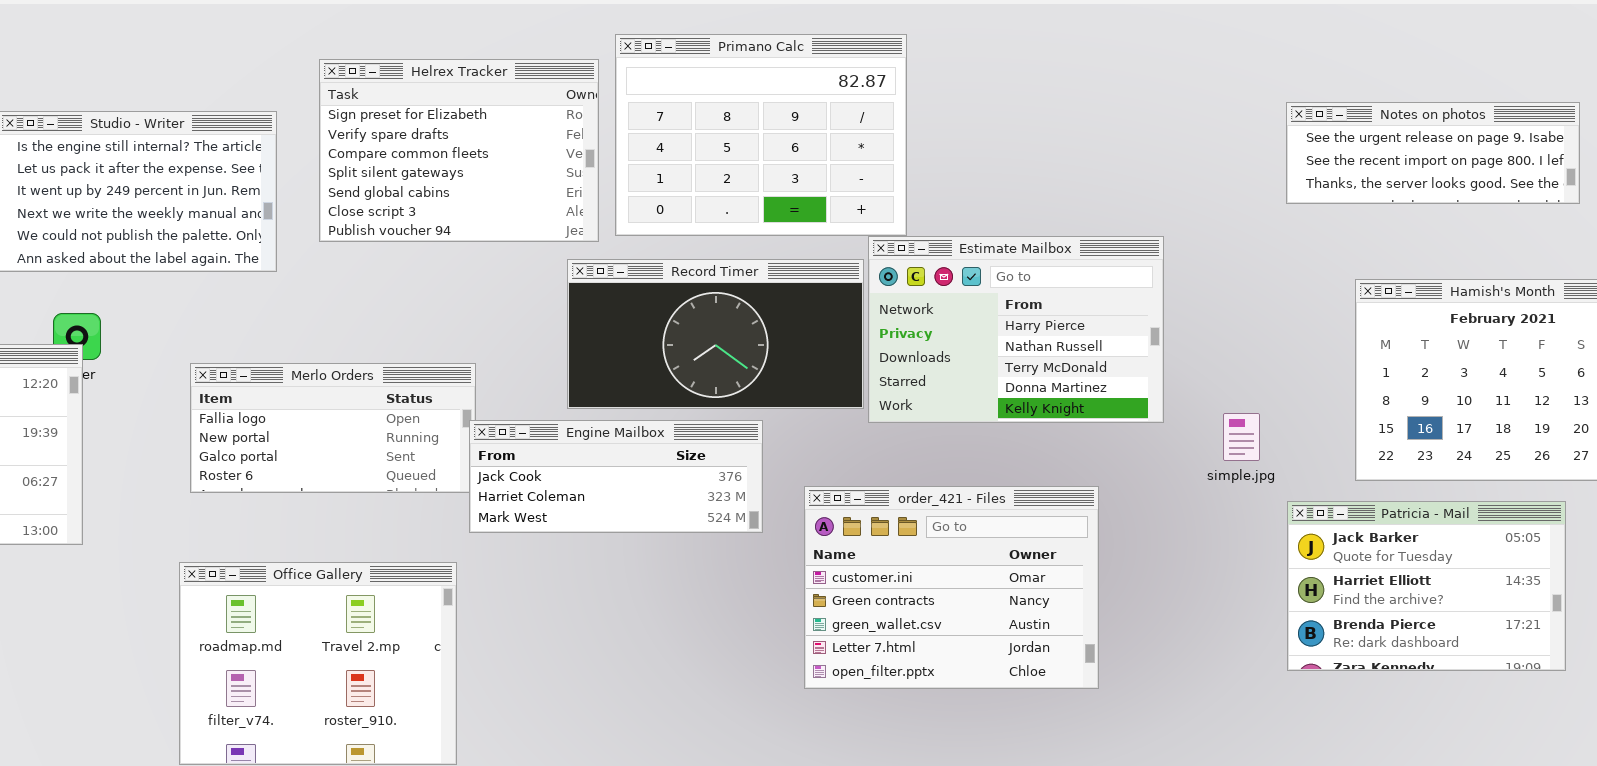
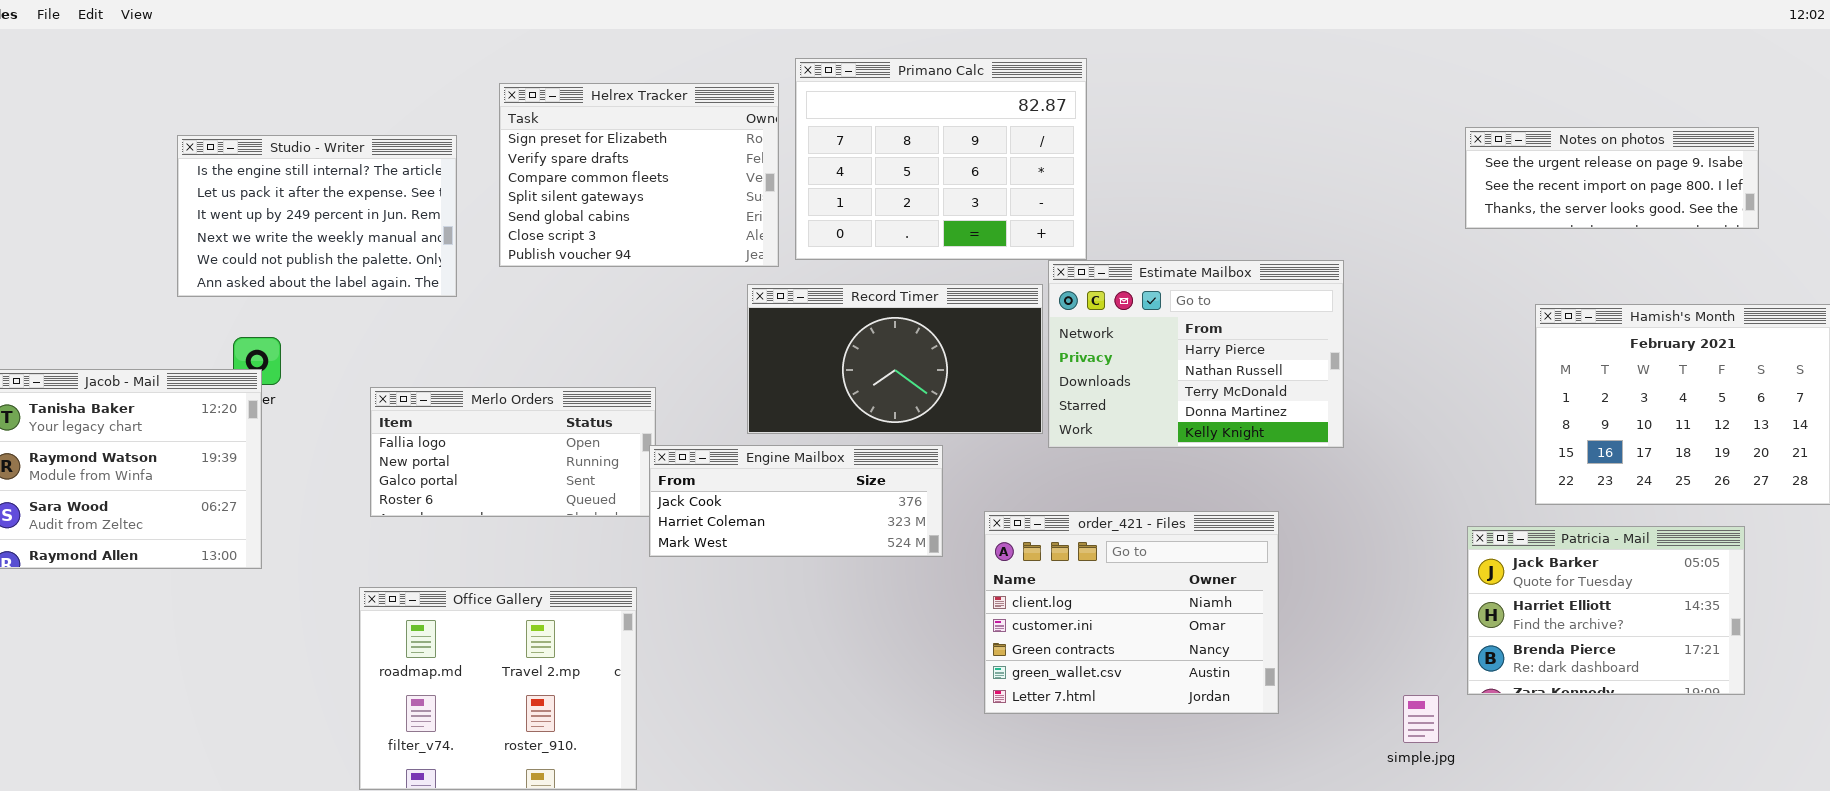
simple.jpg: [1223,413,1260,461] -> [1403,695,1439,743], moved
order_421 - Files: [804,486,1099,689] -> [984,511,1279,714], scrolled up 1 row

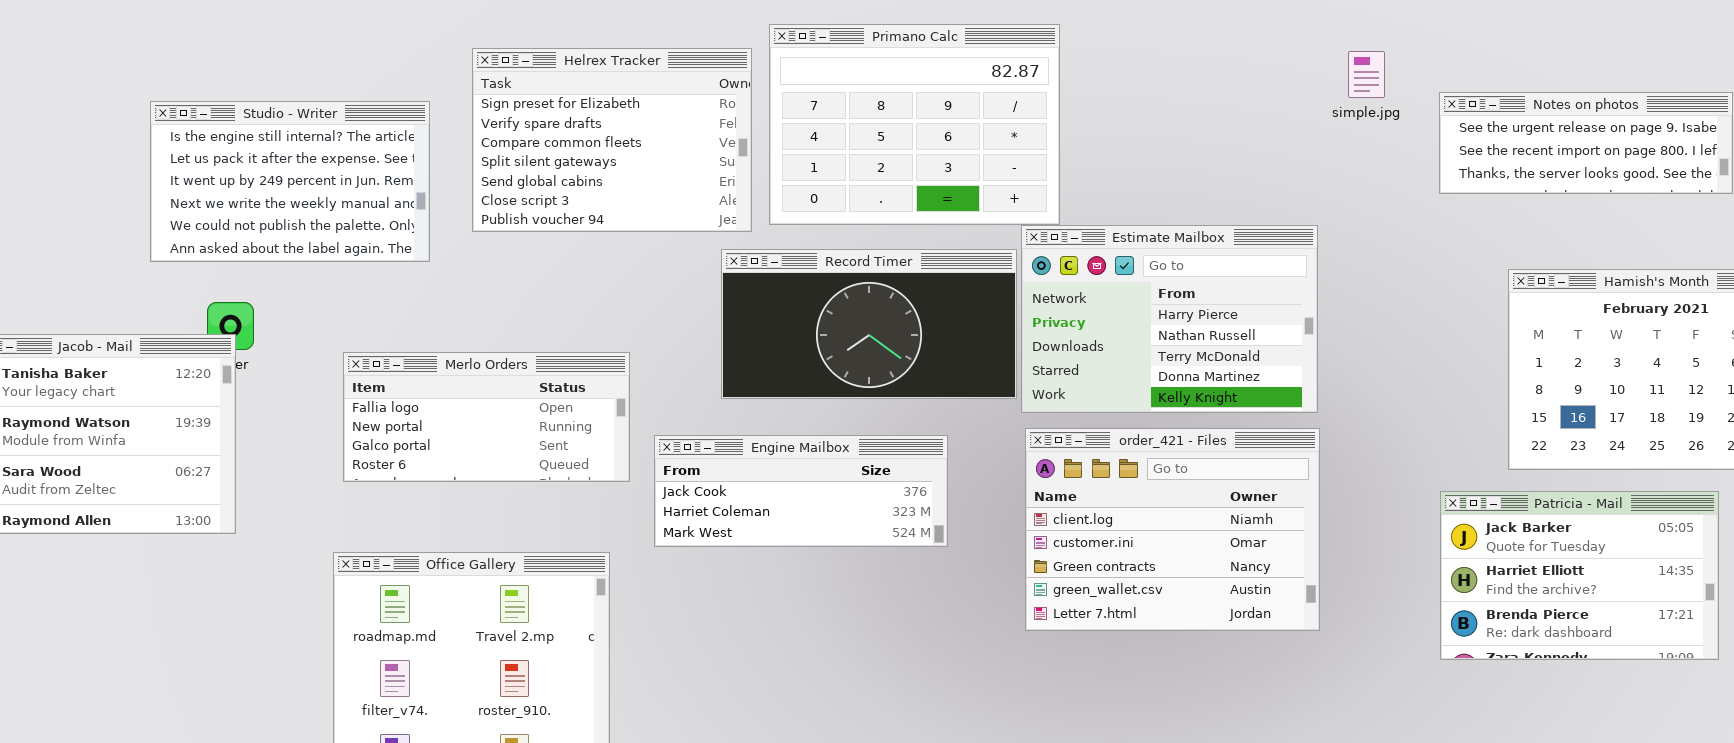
Engine Mailbox: [649,445,943,557] -> [654,435,948,547], moved
order_421 - Files: [984,511,1279,714] -> [1025,428,1320,631], moved
simple.jpg: [1403,695,1439,743] -> [1348,51,1385,98], moved

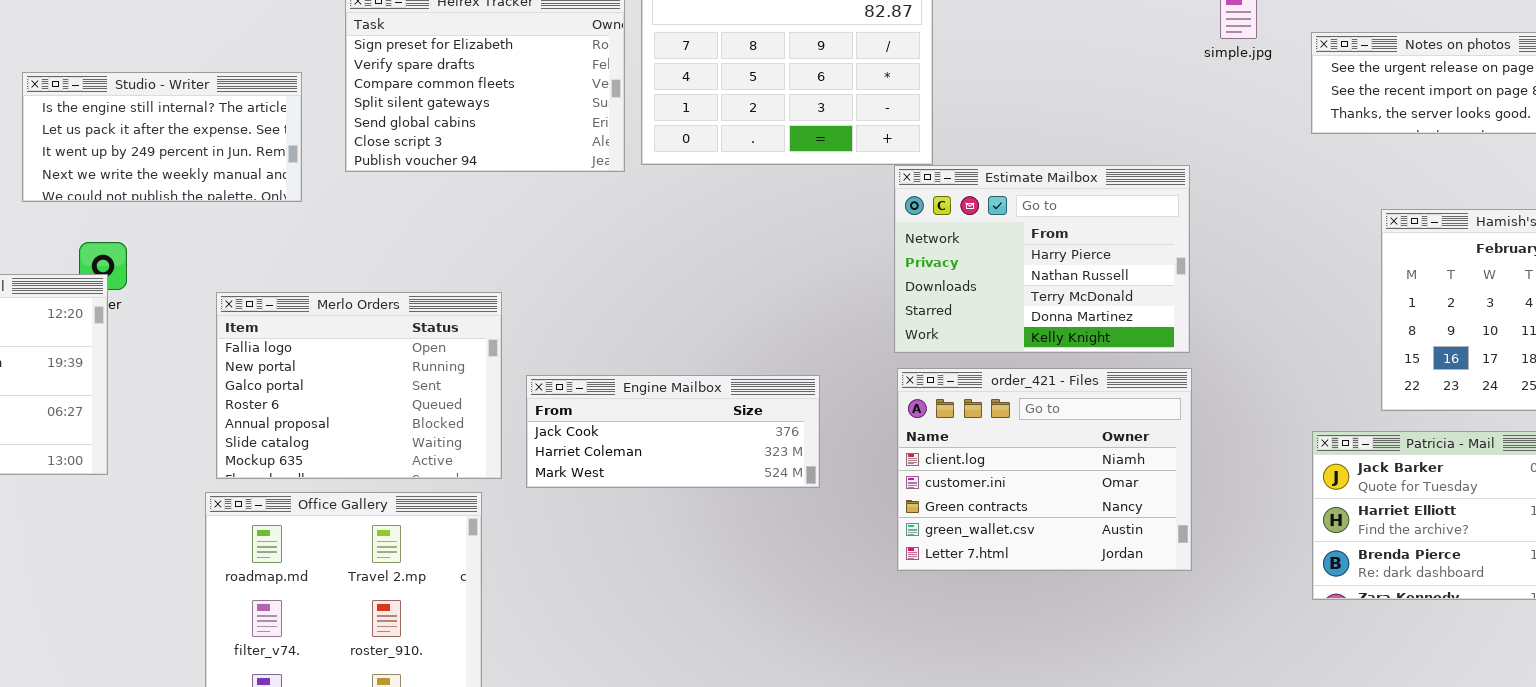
Studio - Writer: [150,101,430,262] -> [22,72,302,202], resized
Record Timer: [721,249,1017,399] -> none, closed
Merlo Orders: [343,352,630,482] -> [216,292,502,479], resized

